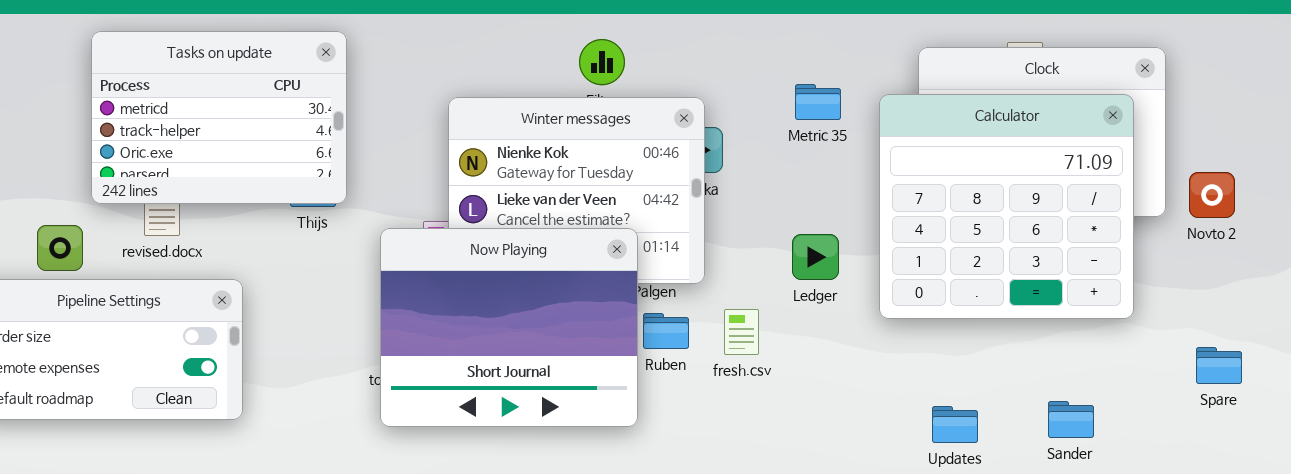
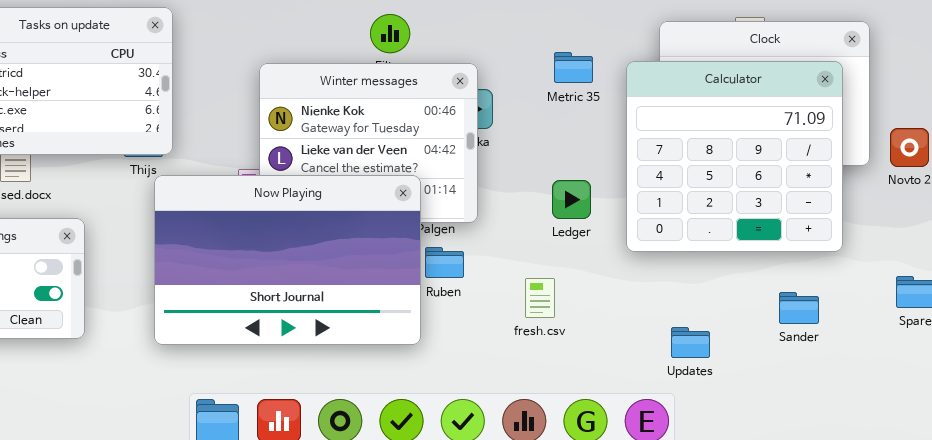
Now Playing: [380,228,638,427] -> [154,175,421,345], resized
fresh.csv: [724,309,759,355] -> [525,278,555,318], moved
Sander: [1048,401,1094,438] -> [779,292,819,324], moved

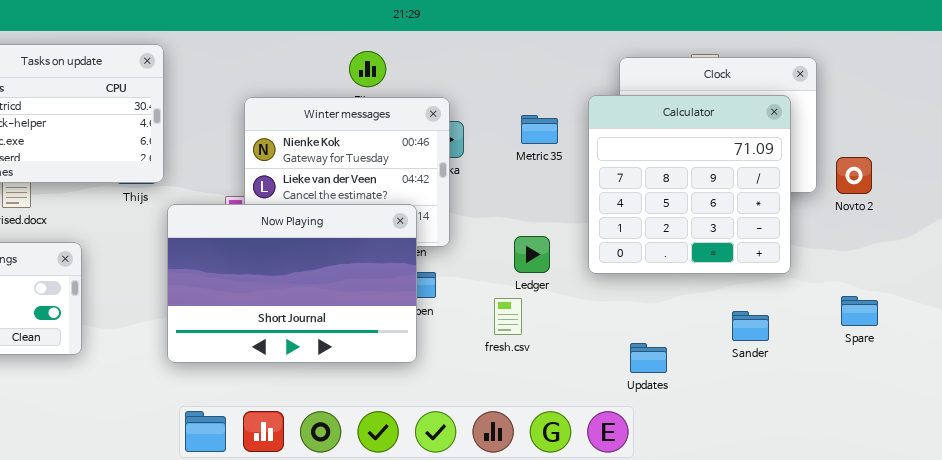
Metric 35: [554,52,593,83] -> [521,115,558,144], moved
Now Playing: [154,175,421,345] -> [167,204,417,363], moved
Ledger: [552,180,591,219] -> [514,236,550,273], moved

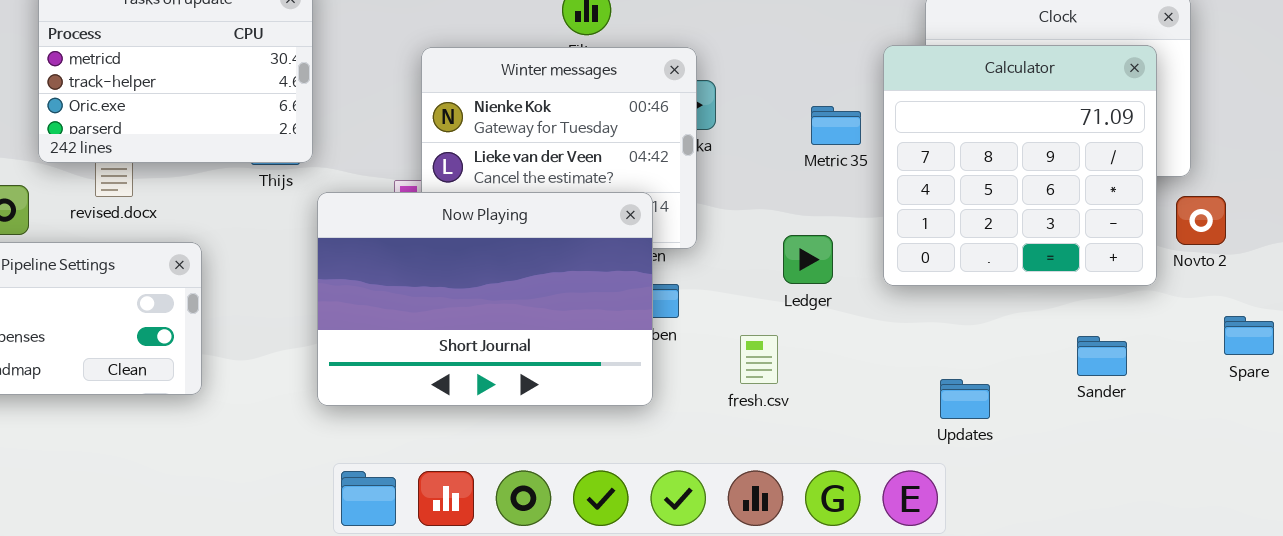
Metric 35: [521,115,558,144] -> [811,106,861,145], moved
Novto 2: [836,157,872,194] -> [1176,196,1226,245], moved
fresh.csv: [494,298,522,335] -> [740,335,778,384], moved

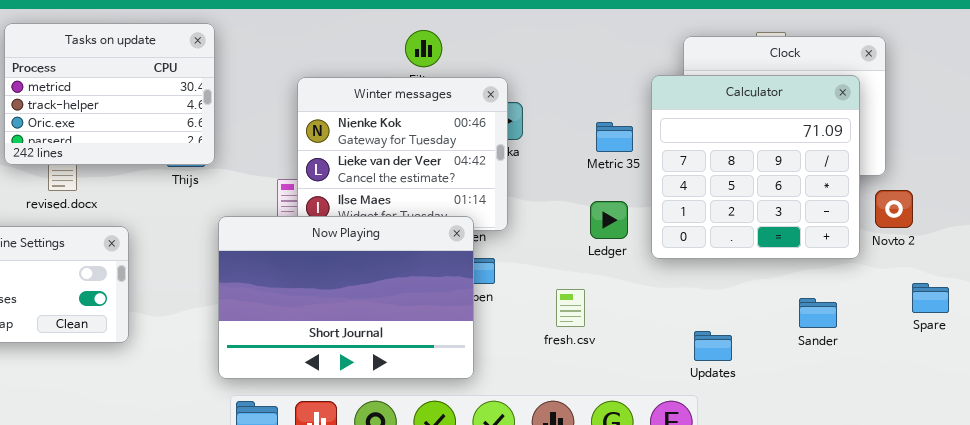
Now Playing: [317,192,653,406] -> [218,216,474,379], moved
Ledger: [783,235,833,284] -> [590,201,628,239], moved
fresh.csv: [740,335,778,384] -> [556,289,585,327], moved

